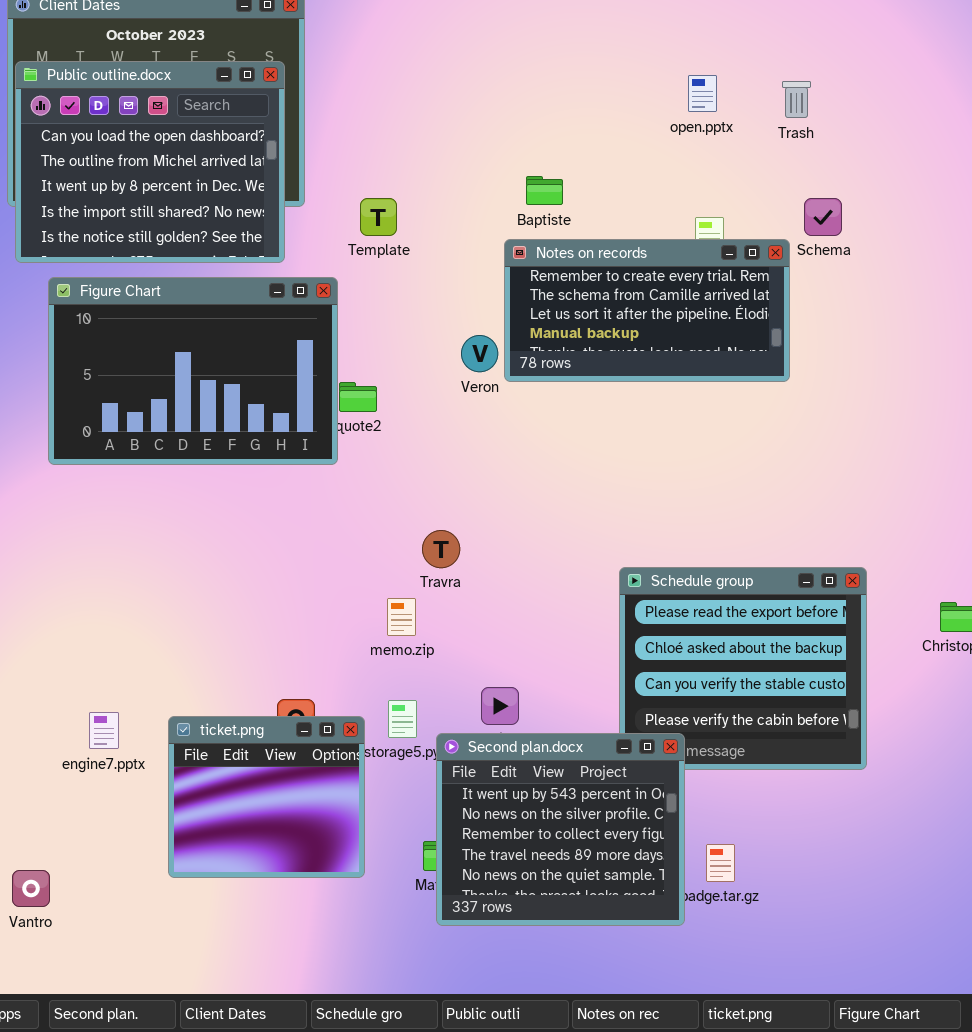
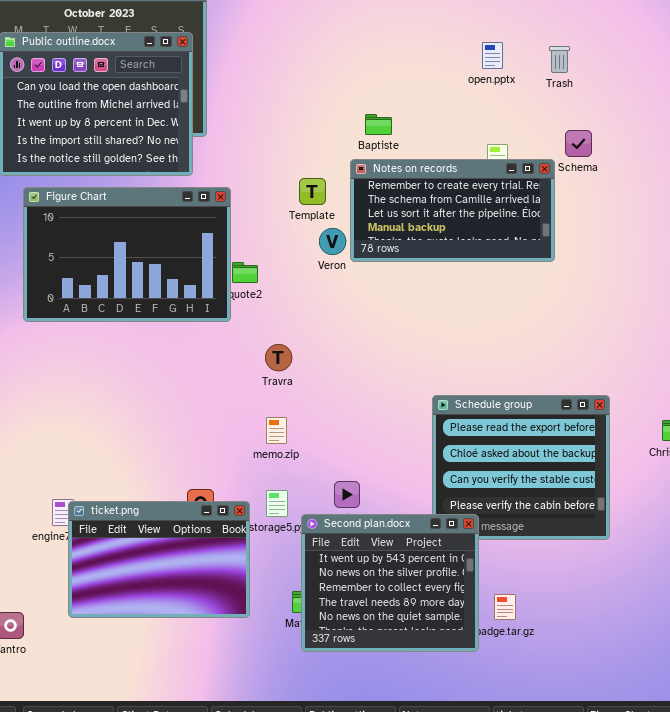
Template: [360,198,397,236] -> [299,178,326,205], moved
Travra: [422,530,460,568] -> [265,344,292,371], moved
ticket.png: [168,716,365,878] -> [68,501,250,618], resized

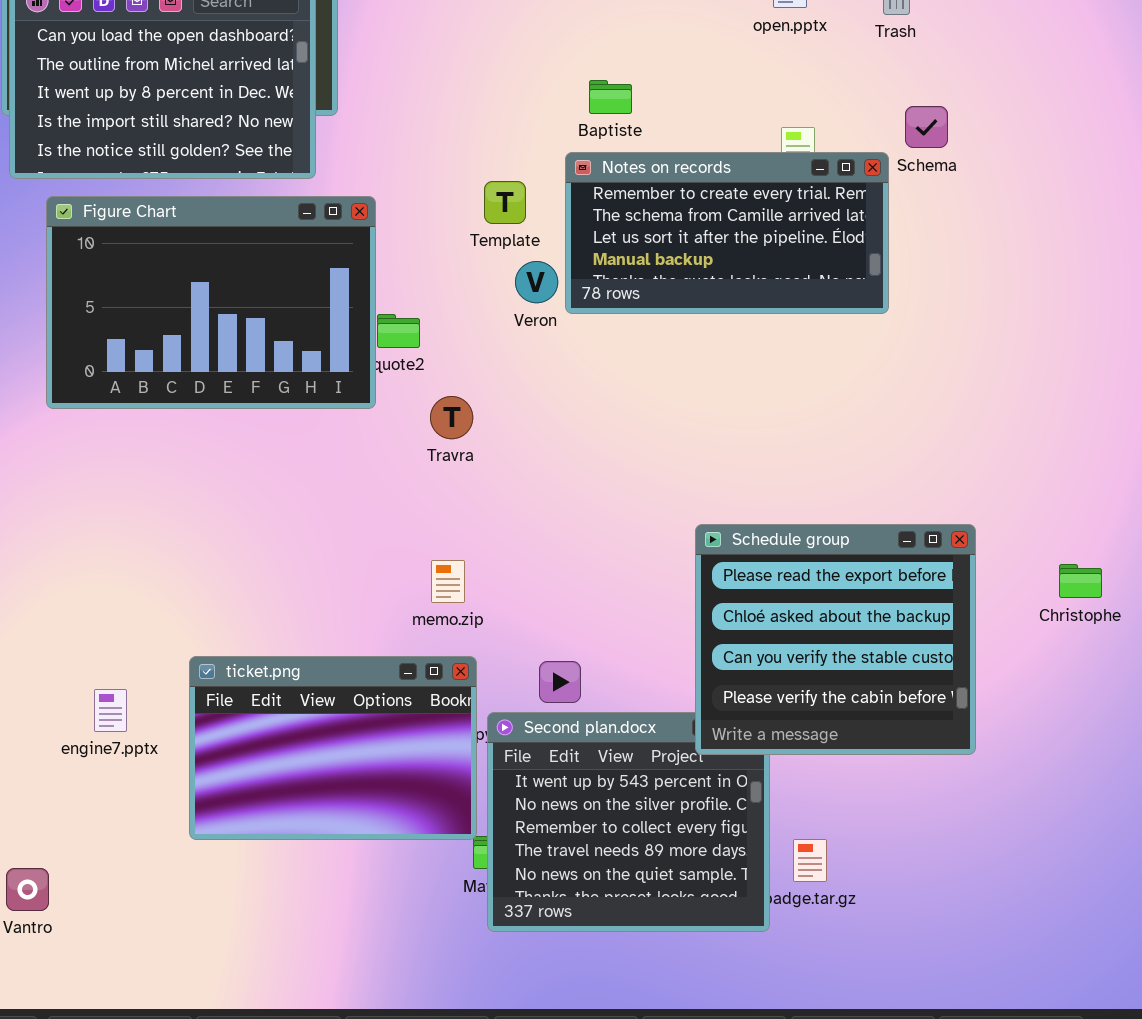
Travra: [265,344,292,371] -> [430,396,473,439], moved
Schedule group: [432,395,610,540] -> [695,524,976,755], raised
ticket.png: [68,501,250,618] -> [189,656,477,840], moved

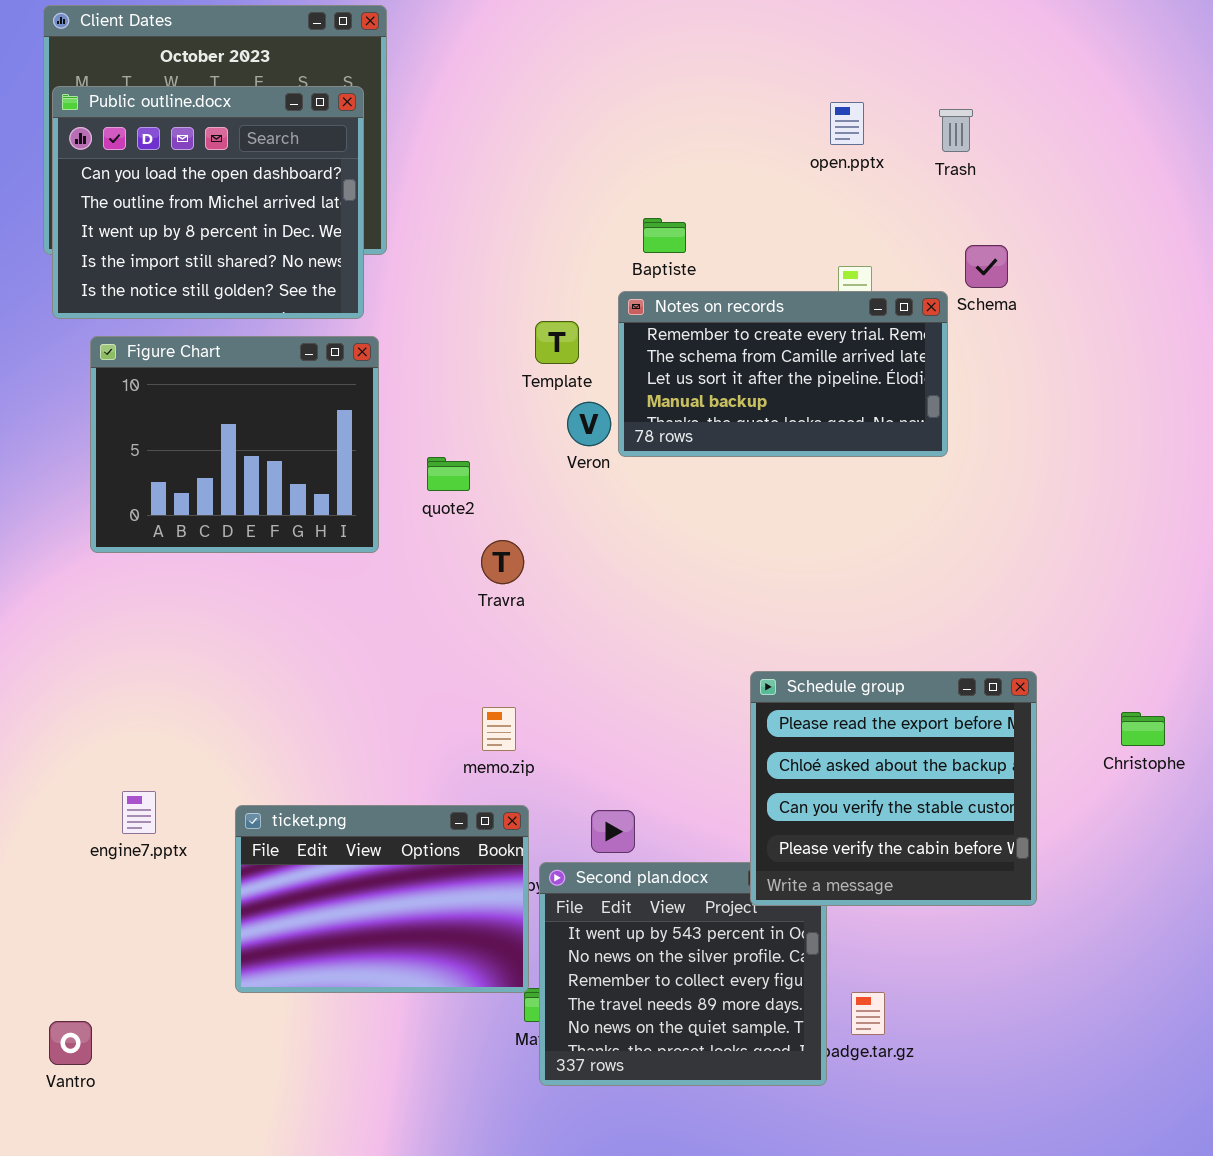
Figure Chart: [46,196,376,409] -> [90,336,379,553], resized
engine7.pptx: [94,689,127,732] -> [122,791,156,834], moved

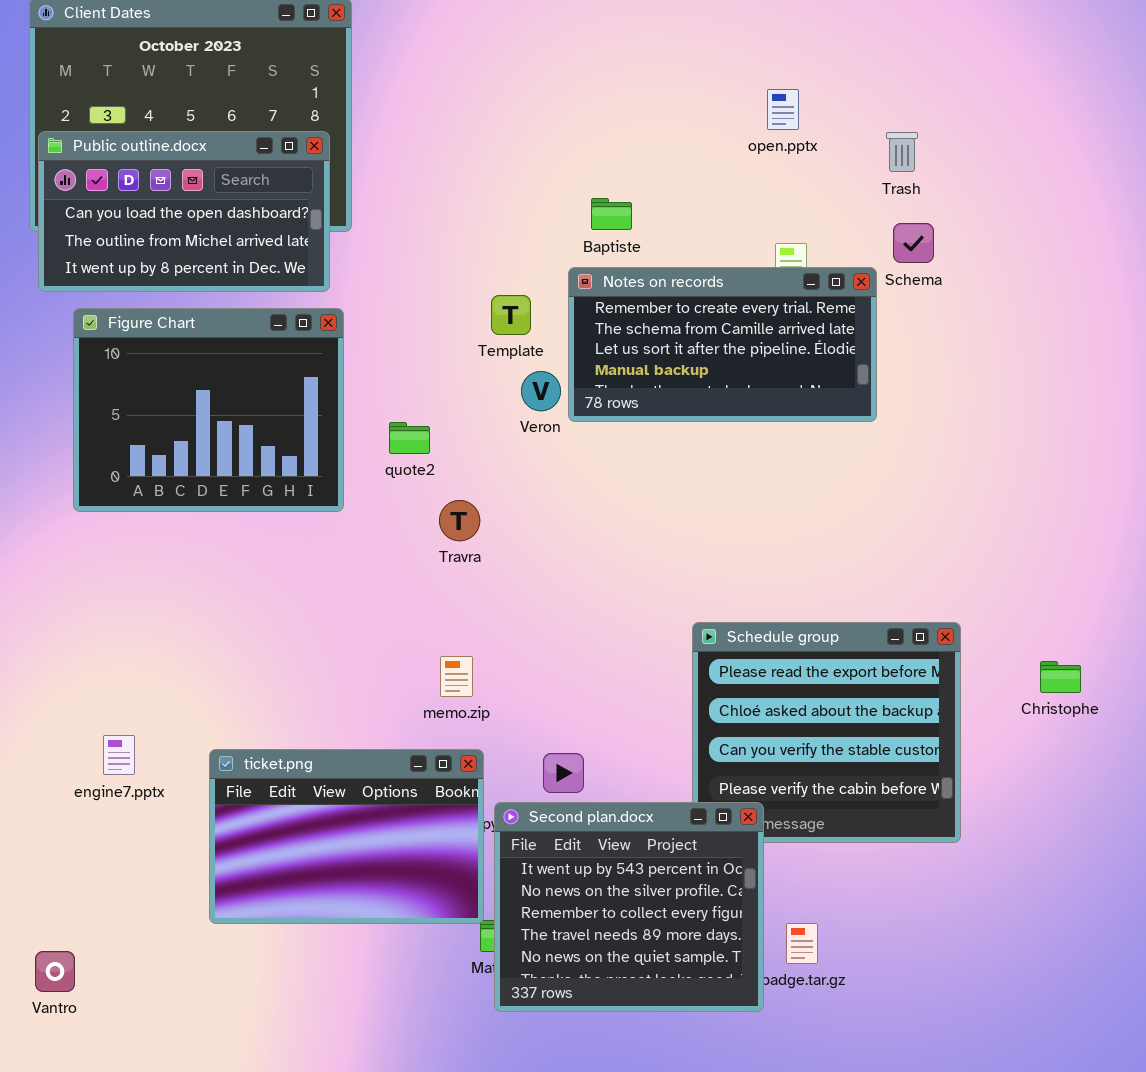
Public outline.docx: [52,86,364,319] -> [38,131,330,292], resized
Trash: [939,109,973,152] -> [886,132,918,172], moved
Second plan.docx: [539,862,827,1086] -> [494,802,764,1012], raised

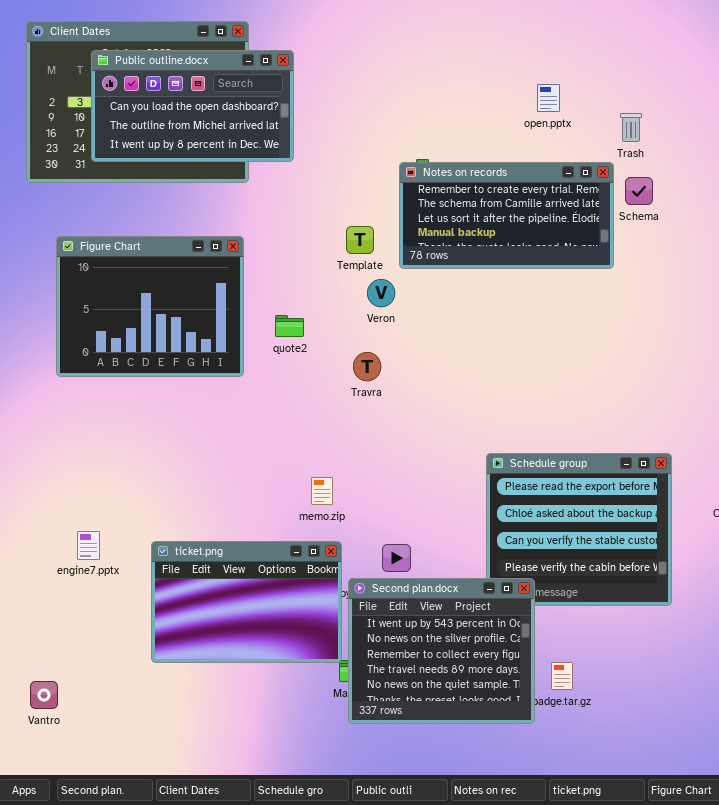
Public outline.docx: [38,131,330,292] -> [91,50,294,162], moved
Notes on records: [568,267,877,422] -> [399,162,614,269], moved
Travra: [439,500,480,541] -> [353,352,381,381], moved

